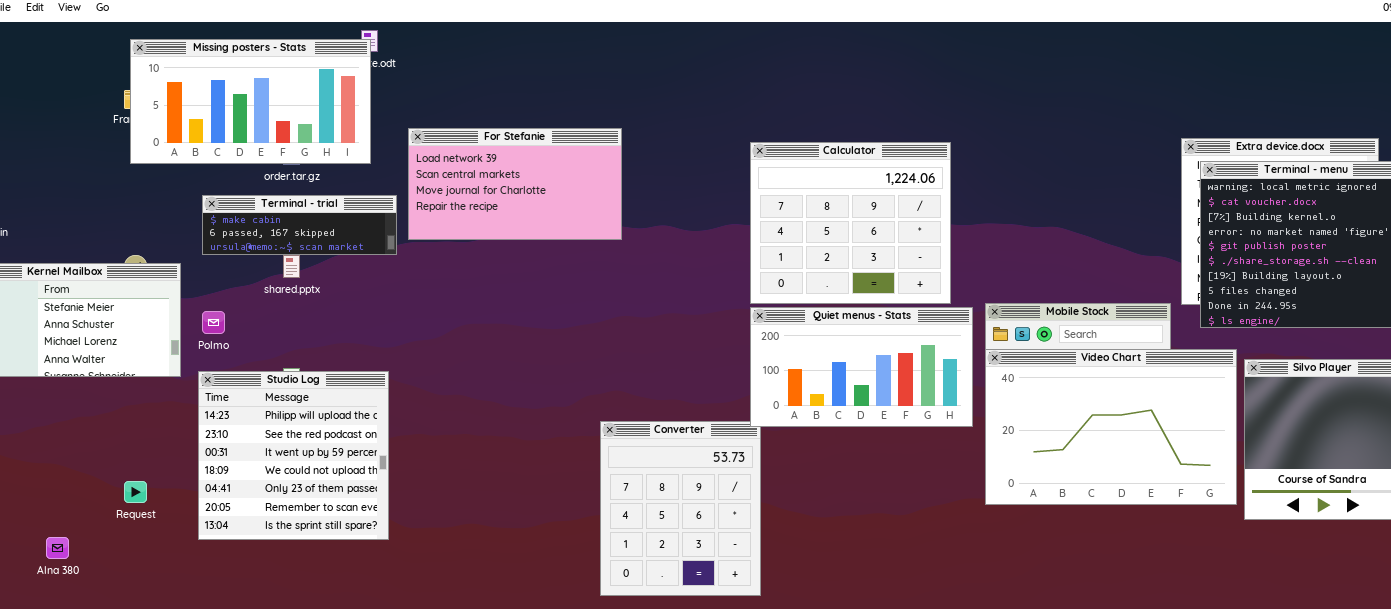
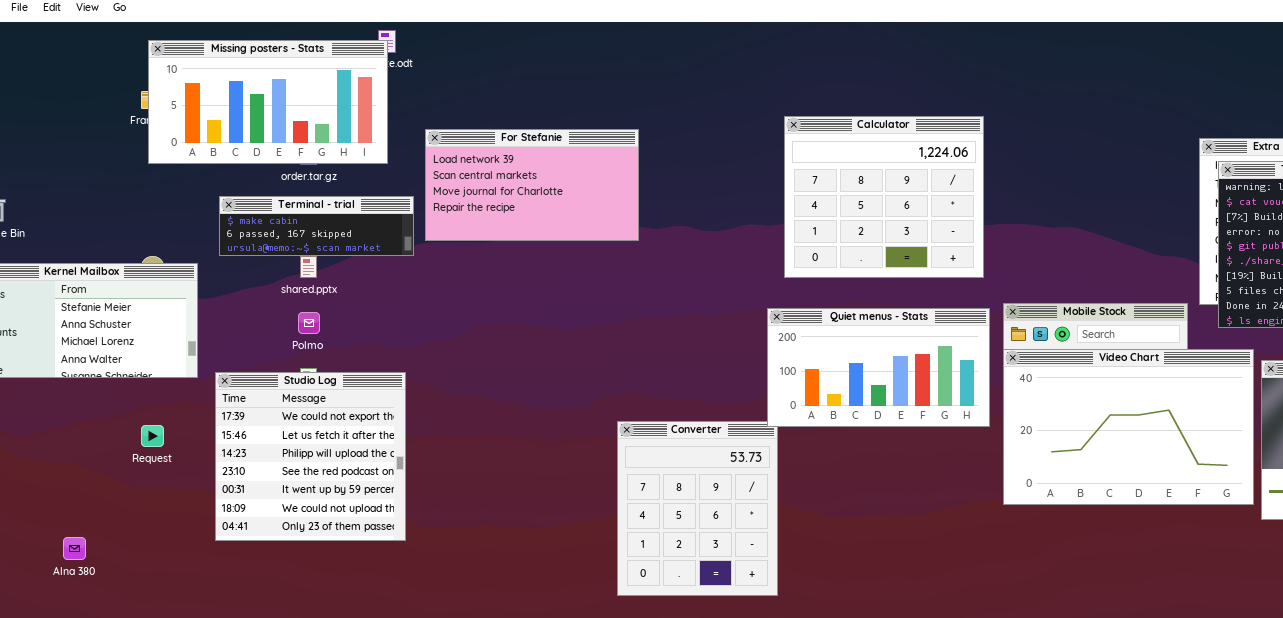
Calculator: [750,142,951,304] -> [784,116,984,278], moved
Polmo: [202,311,225,334] -> [298,312,320,334], moved
Studio Log: [198,371,389,540] -> [215,372,406,541], scrolled up 2 rows
Request: [124,481,147,503] -> [141,425,164,447], moved

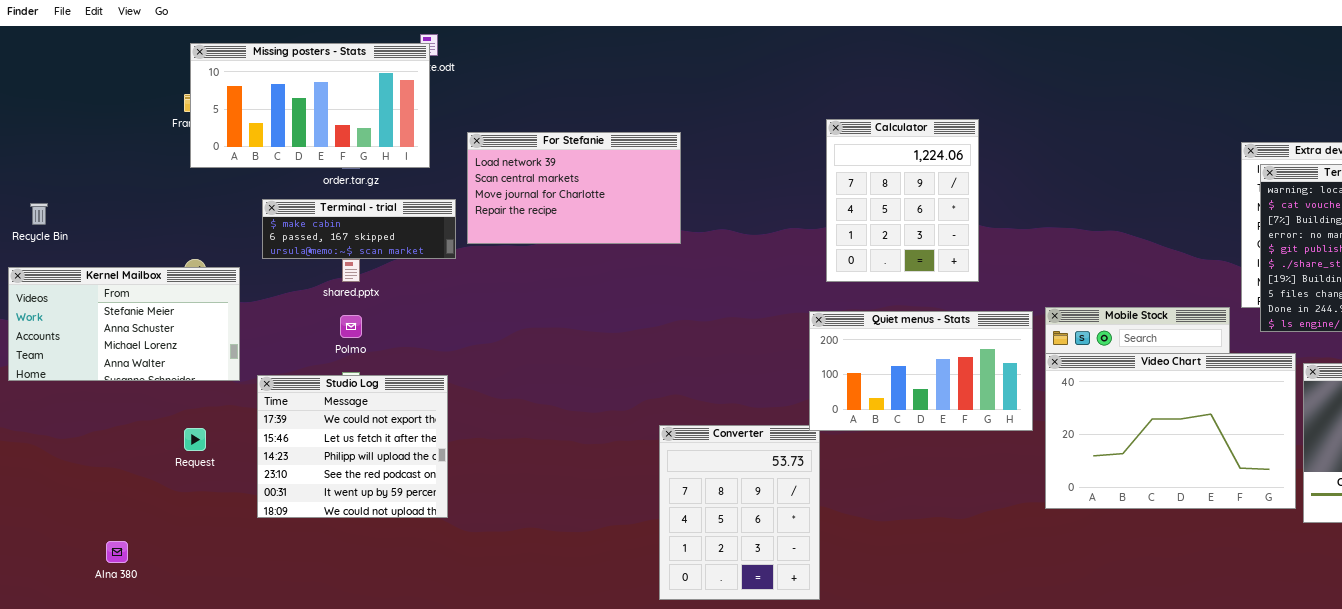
Calculator: [784,116,984,278] -> [826,119,979,282], resized
Studio Log: [215,372,406,541] -> [257,375,448,518], resized

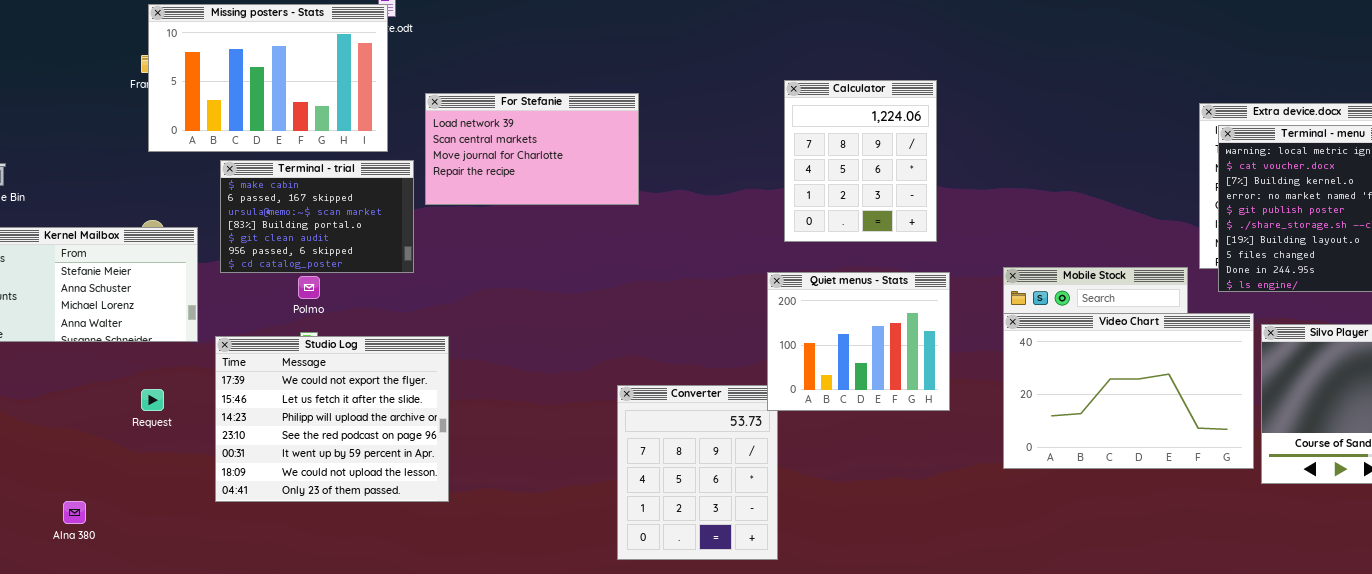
Missing posters - Stats: [190,43,430,168] -> [148,4,388,152], resized
Terminal - trial: [262,199,456,259] -> [220,160,414,273], resized
Quiet menus - Stats: [809,311,1033,431] -> [767,272,950,411], resized
Studio Log: [257,375,448,518] -> [215,336,449,502], resized

